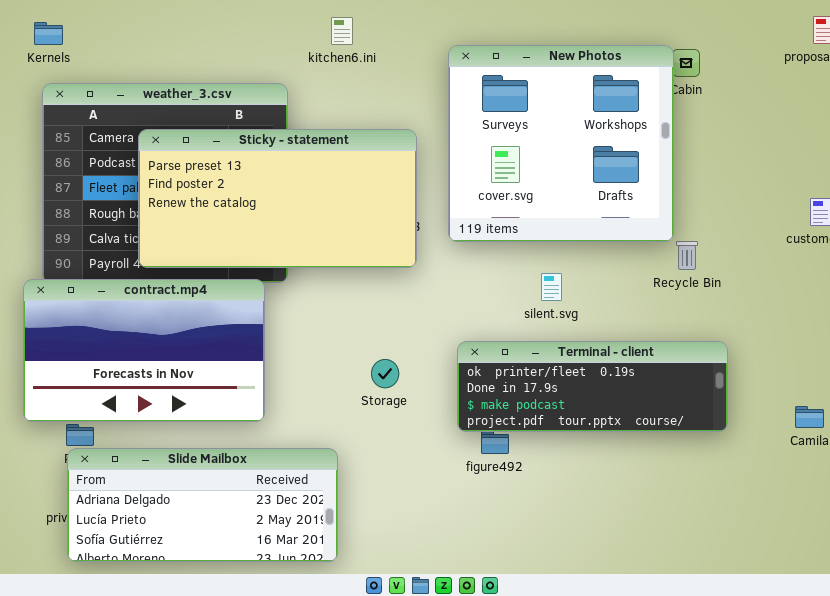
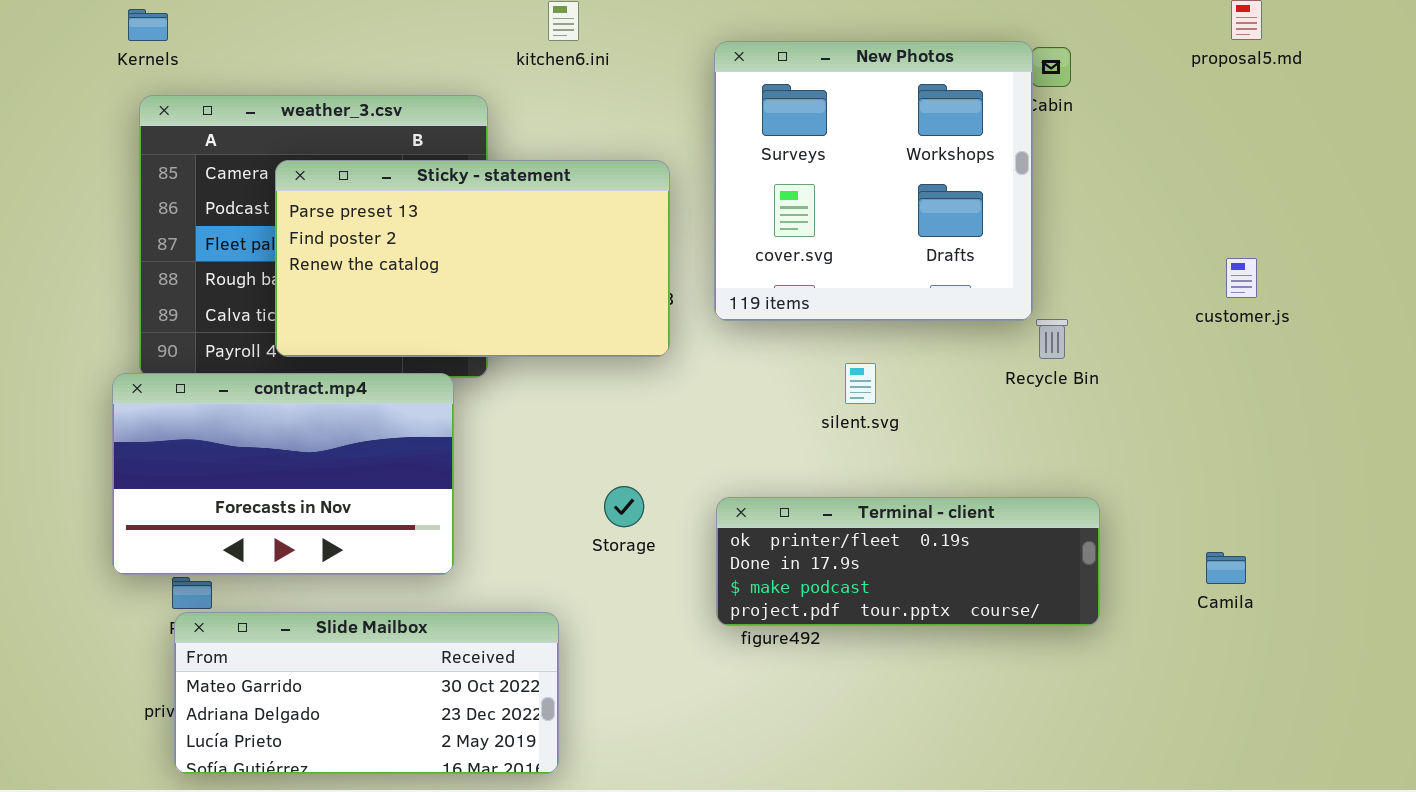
Terminal - client: [457,341,728,432] -> [716,497,1100,626], moved
Slide Mailbox: [67,448,338,562] -> [174,612,559,774], scrolled up 1 row

